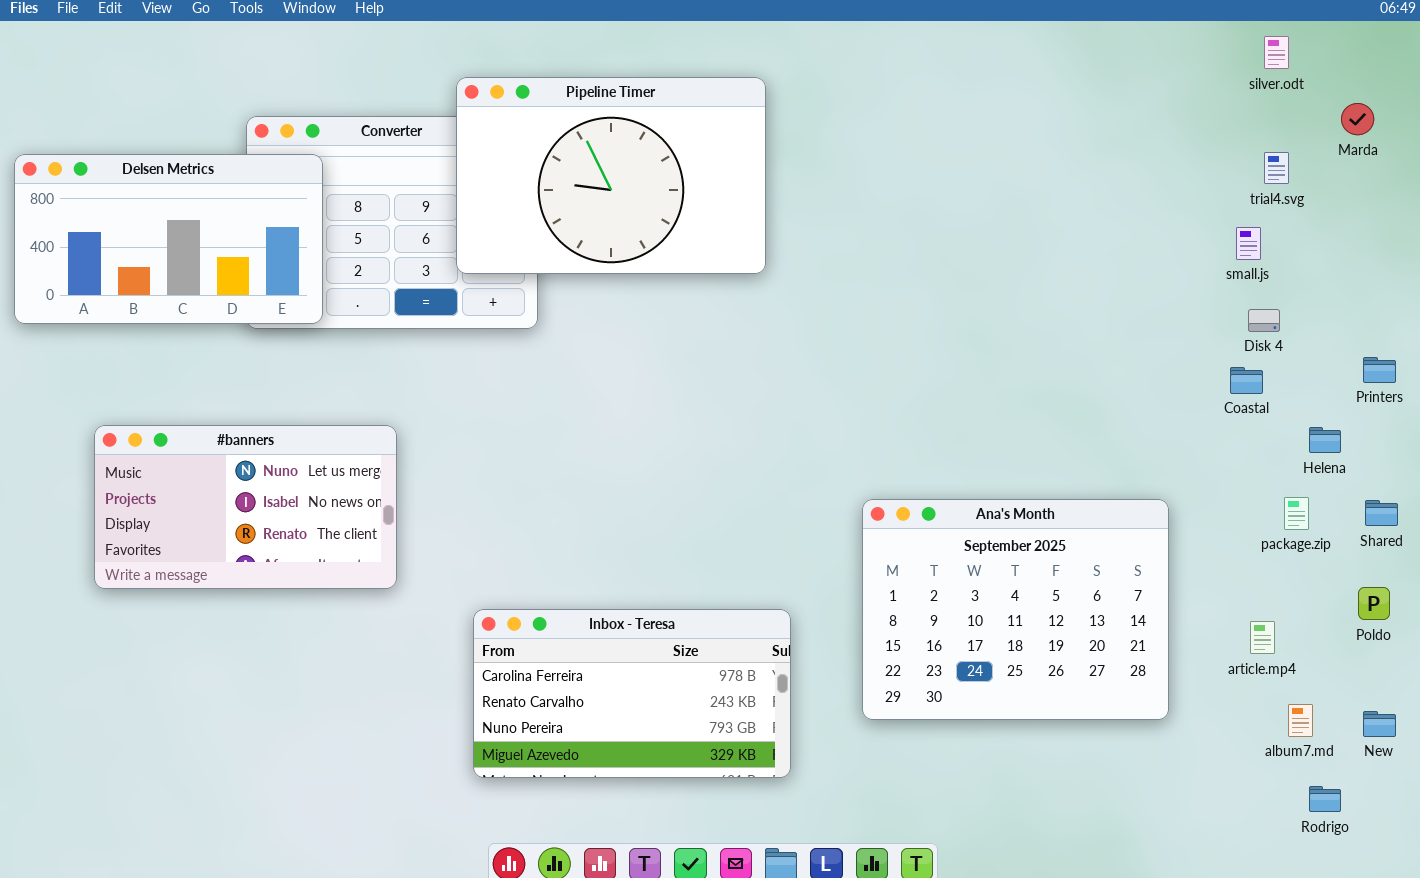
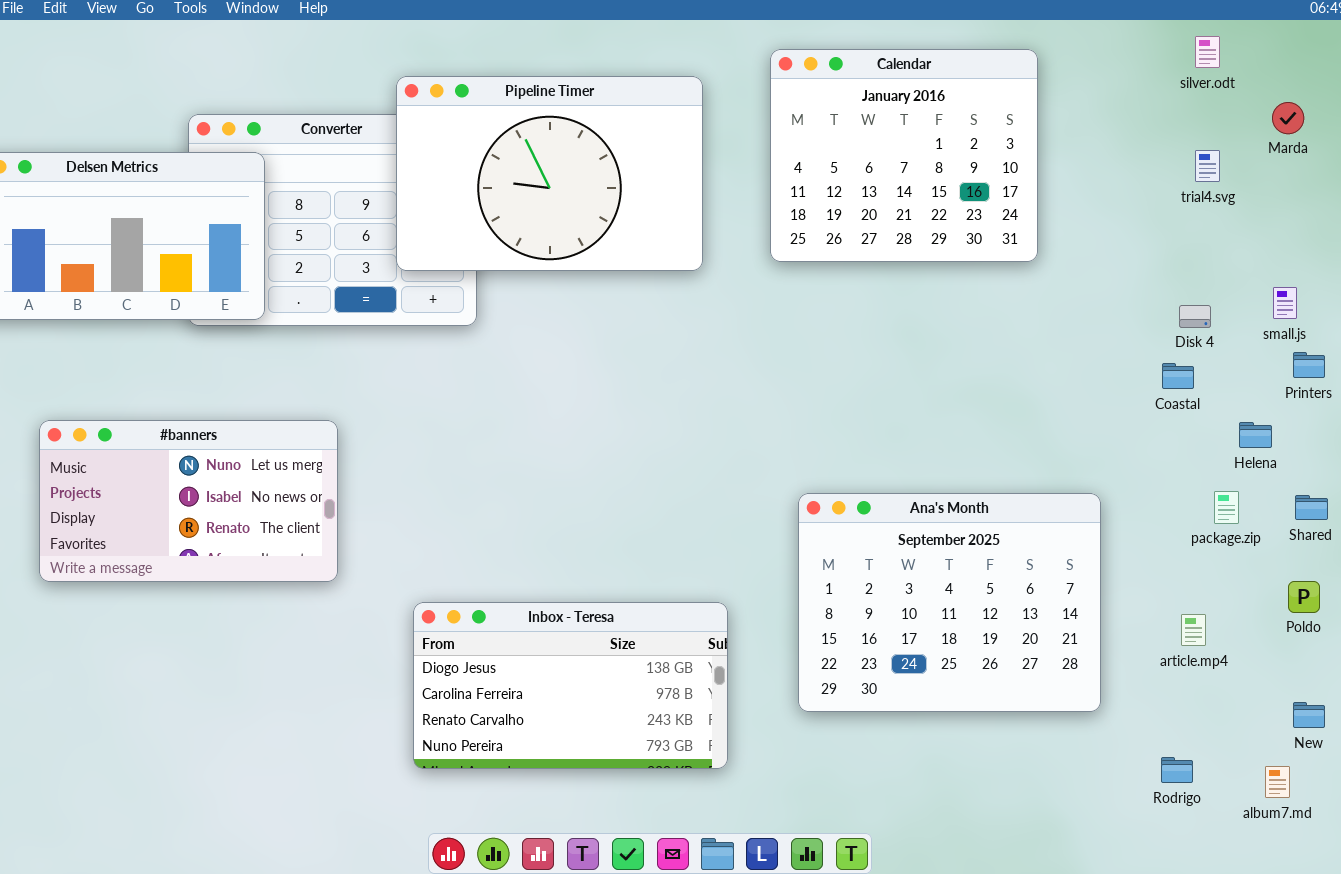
Calendar: none -> [770,49,1038,262], opened
small.js: [1236,227,1261,260] -> [1273,287,1297,319], moved
Inbox - Teresa: [473,609,791,778] -> [413,602,728,769], scrolled up 1 row
album7.md: [1288,704,1313,737] -> [1265,766,1290,798], moved
Rodrigo: [1309,786,1341,812] -> [1161,757,1193,783], moved

